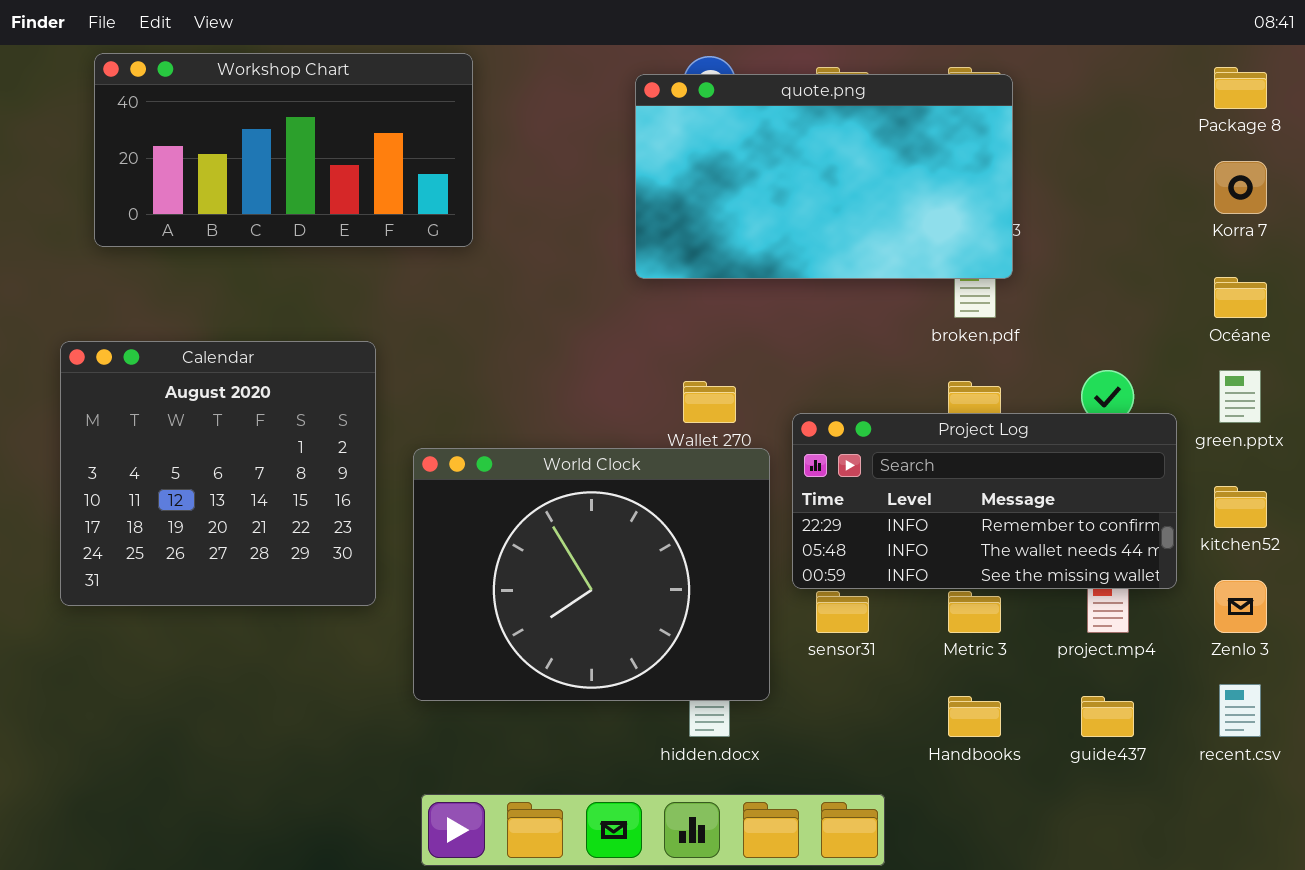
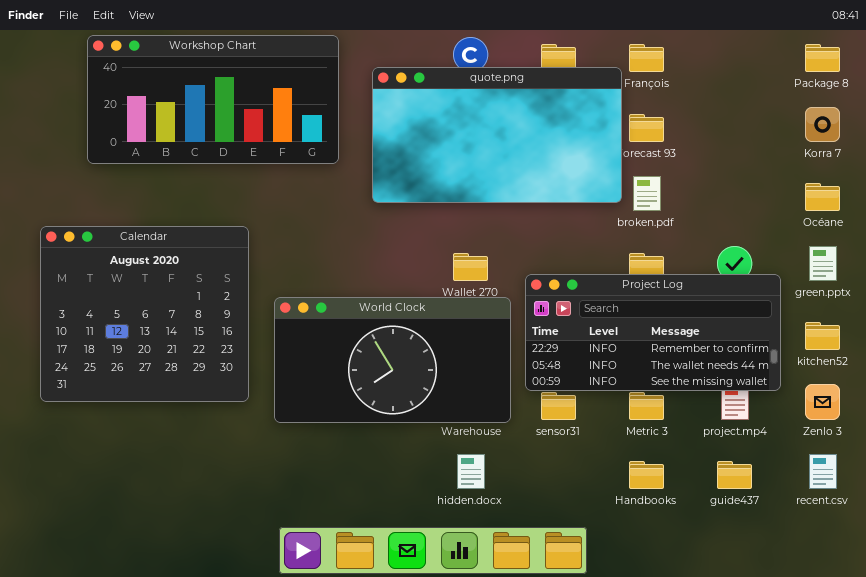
Workshop Chart: [94,53,473,247] -> [87,35,339,164], moved
quote.png: [635,74,1013,279] -> [372,67,622,203], moved
World Clock: [413,448,770,701] -> [274,297,511,423], resized

